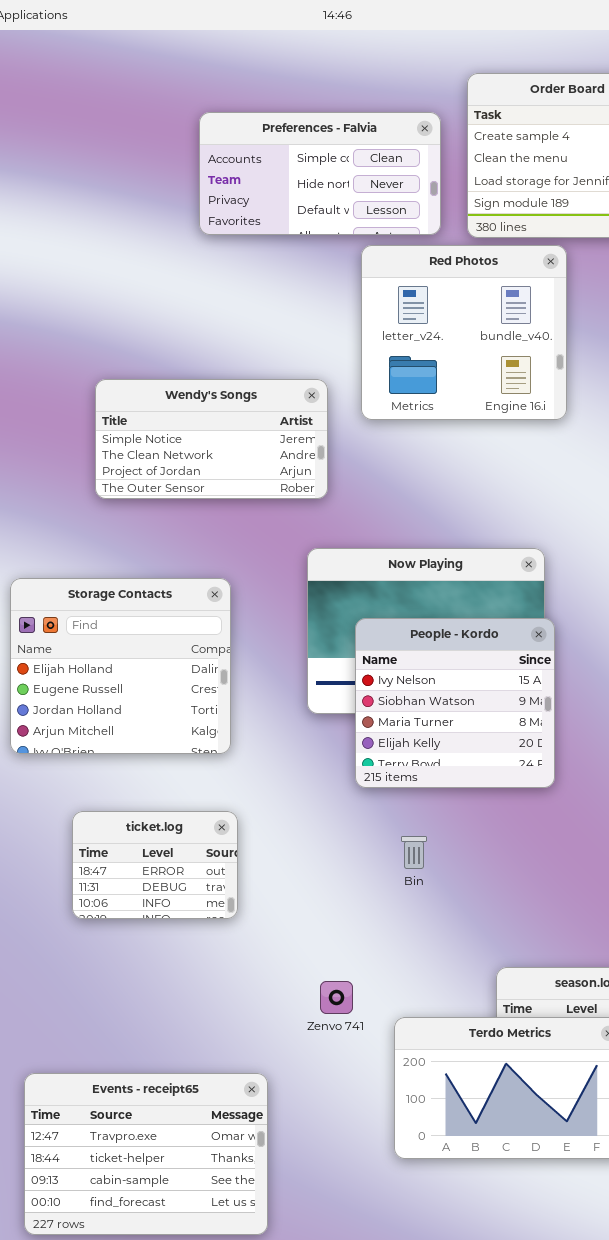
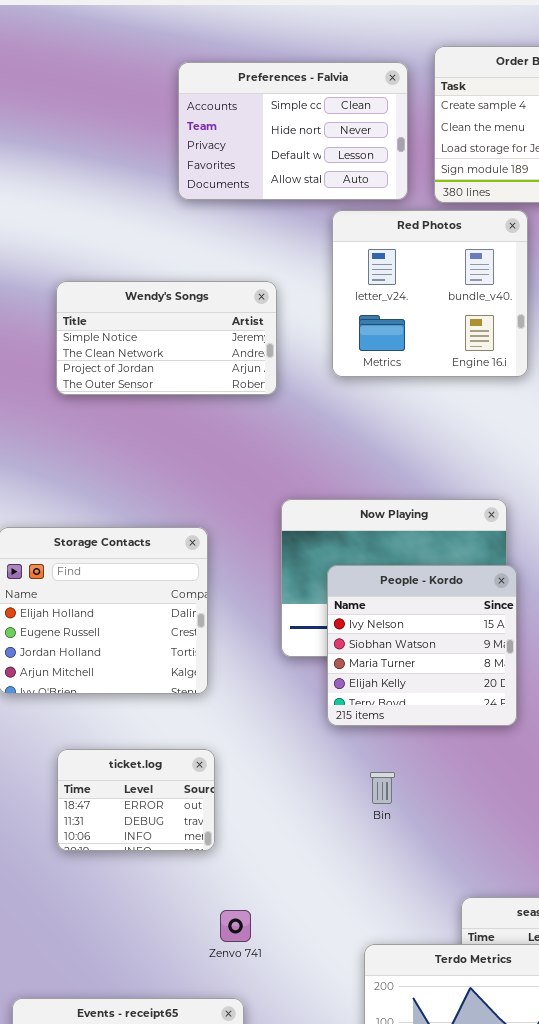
Preferences - Falvia: [199,112,441,235] -> [178,62,408,200], resized
Wendy's Songs: [95,379,328,499] -> [56,281,277,395], moved
Zenvo 741: [320,981,353,1014] -> [220,910,251,942], moved

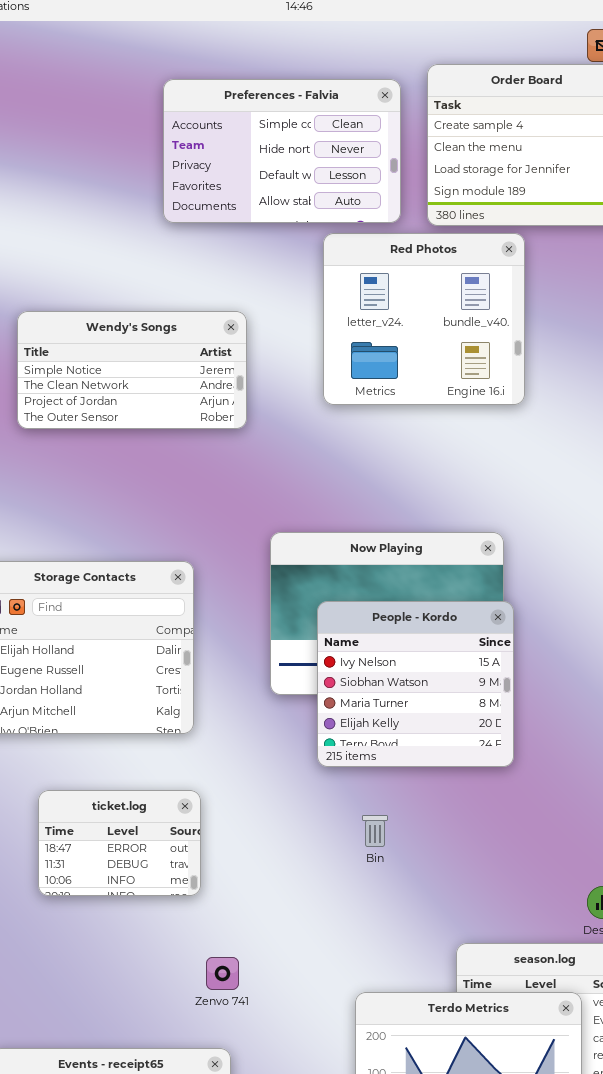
Wendy's Songs: [56,281,277,395] -> [17,311,247,429], moved

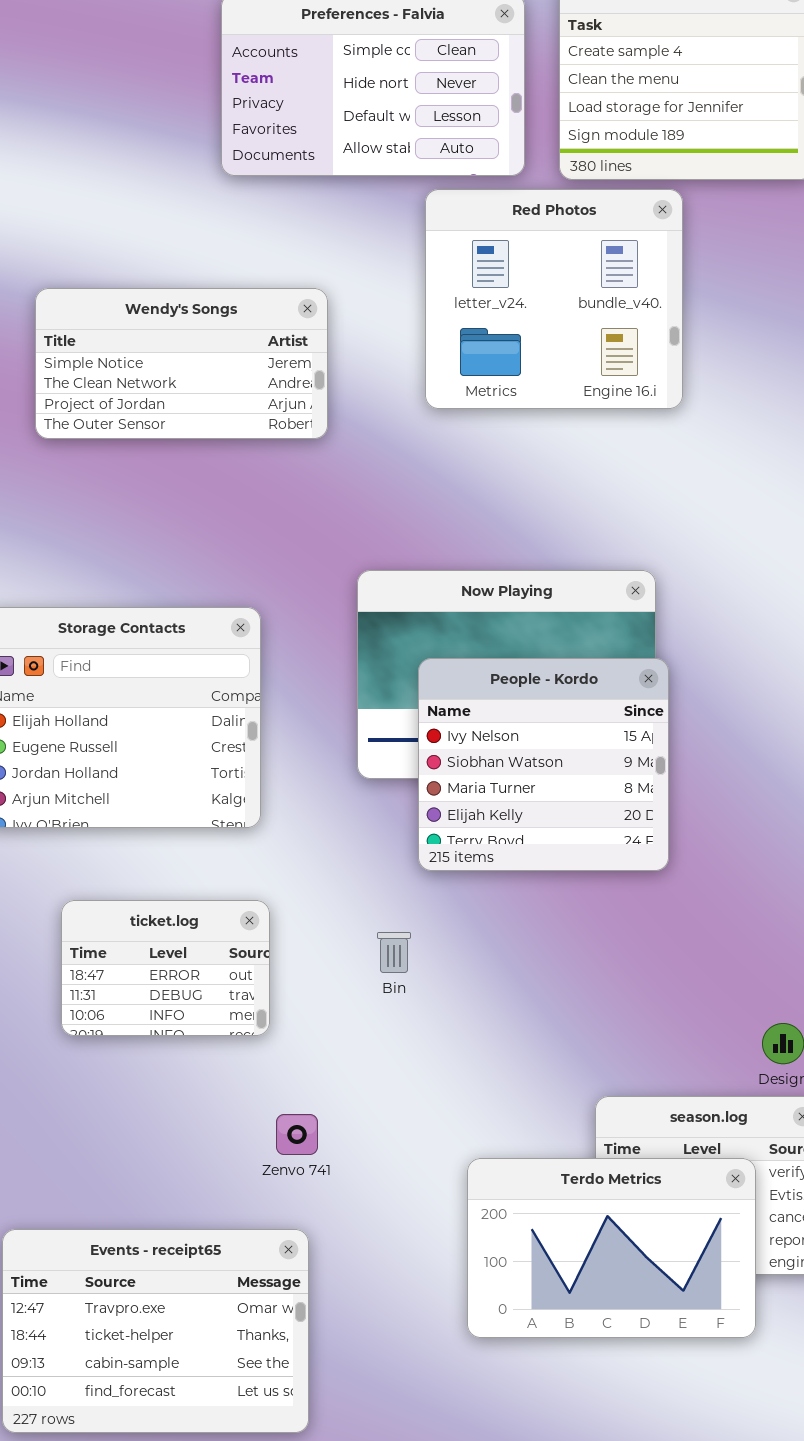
Bin: [362,815,388,847] -> [377,932,411,973], moved

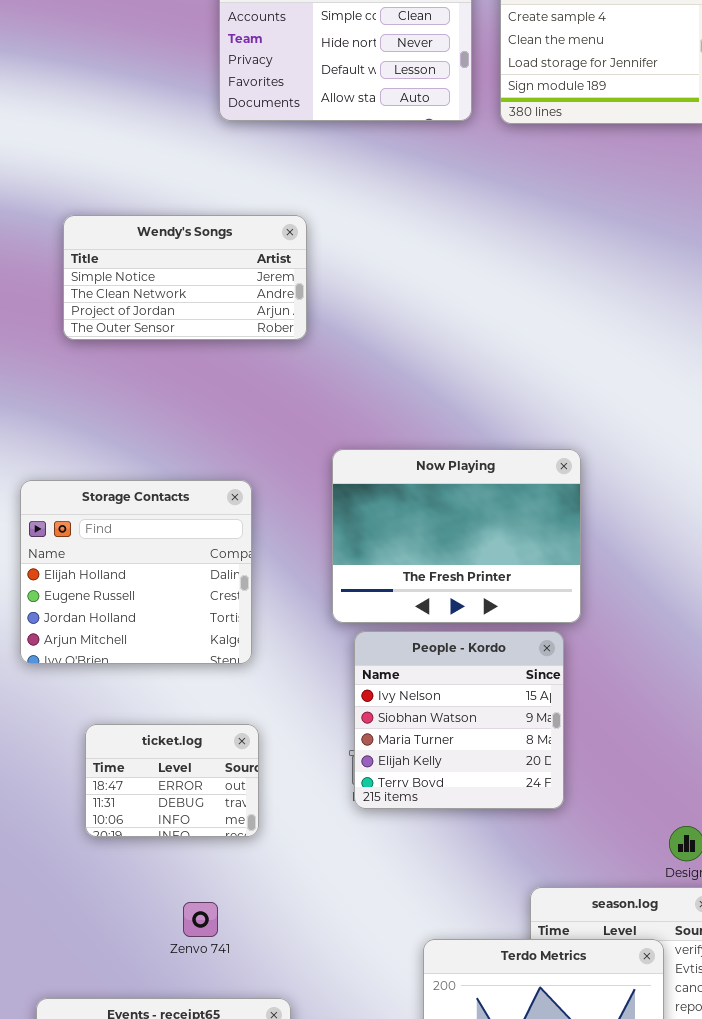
Red Photos: [425,189,683,409] -> none, closed
People - Kordo: [418,658,669,871] -> [354,631,564,809], moved
Zenvo 741: [276,1114,318,1155] -> [183,902,218,937], moved

